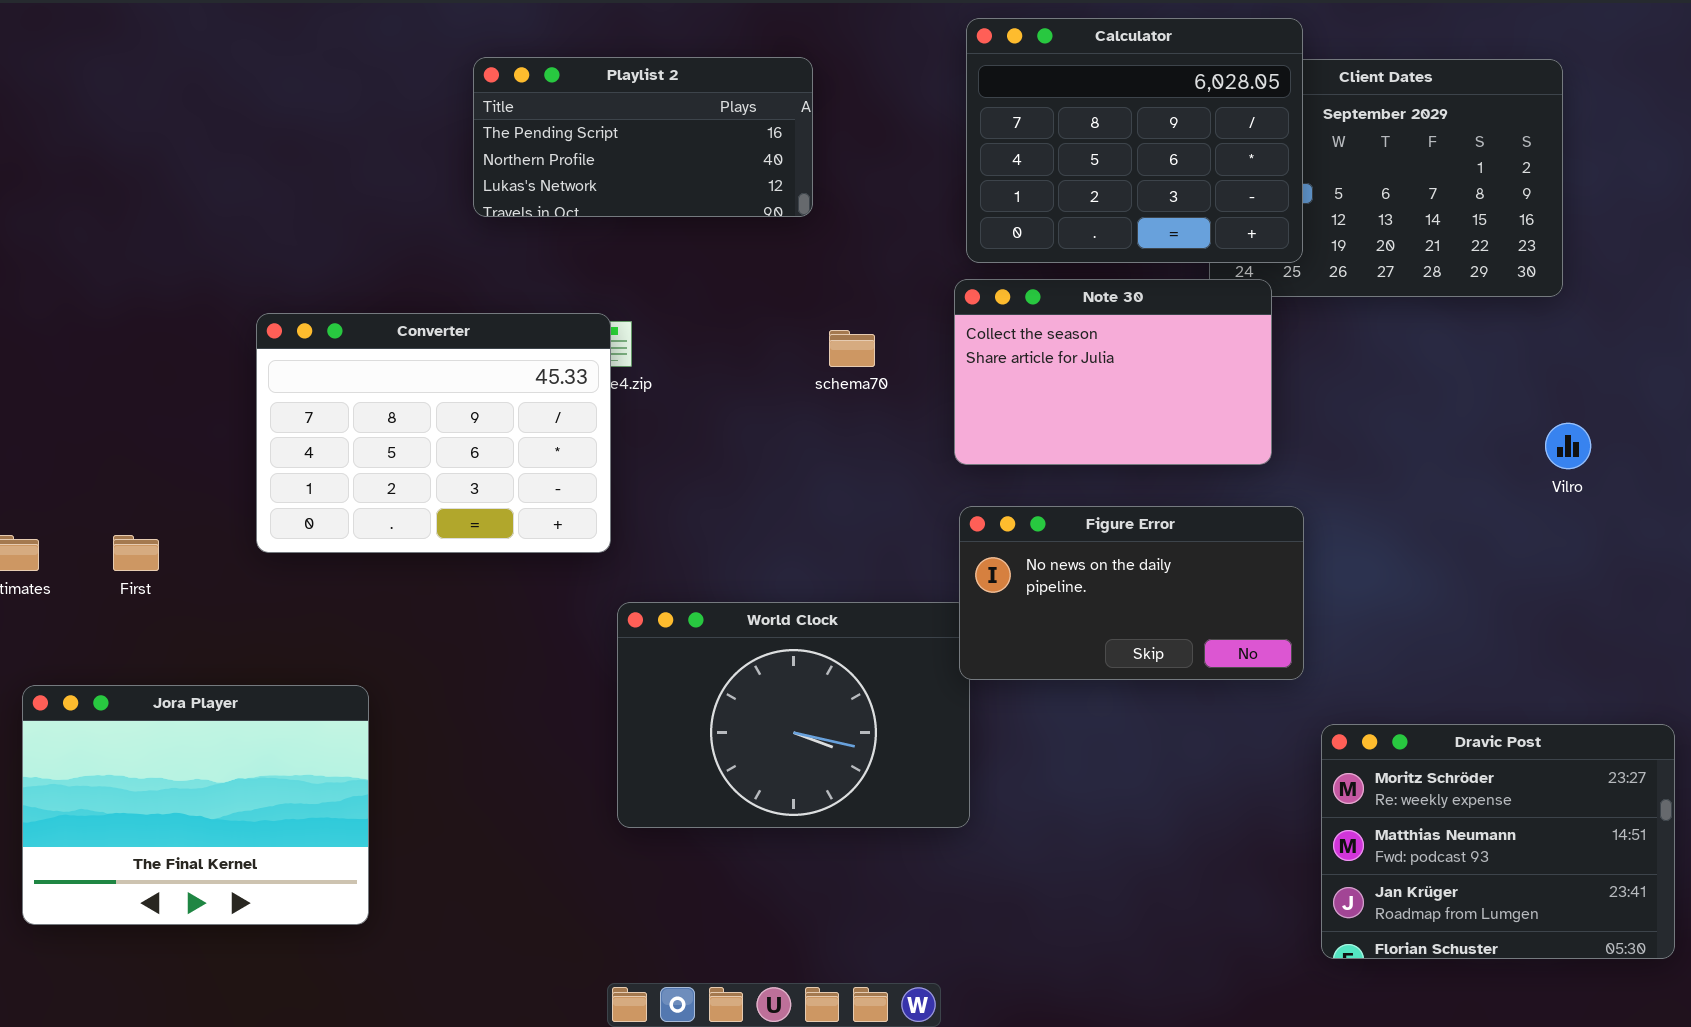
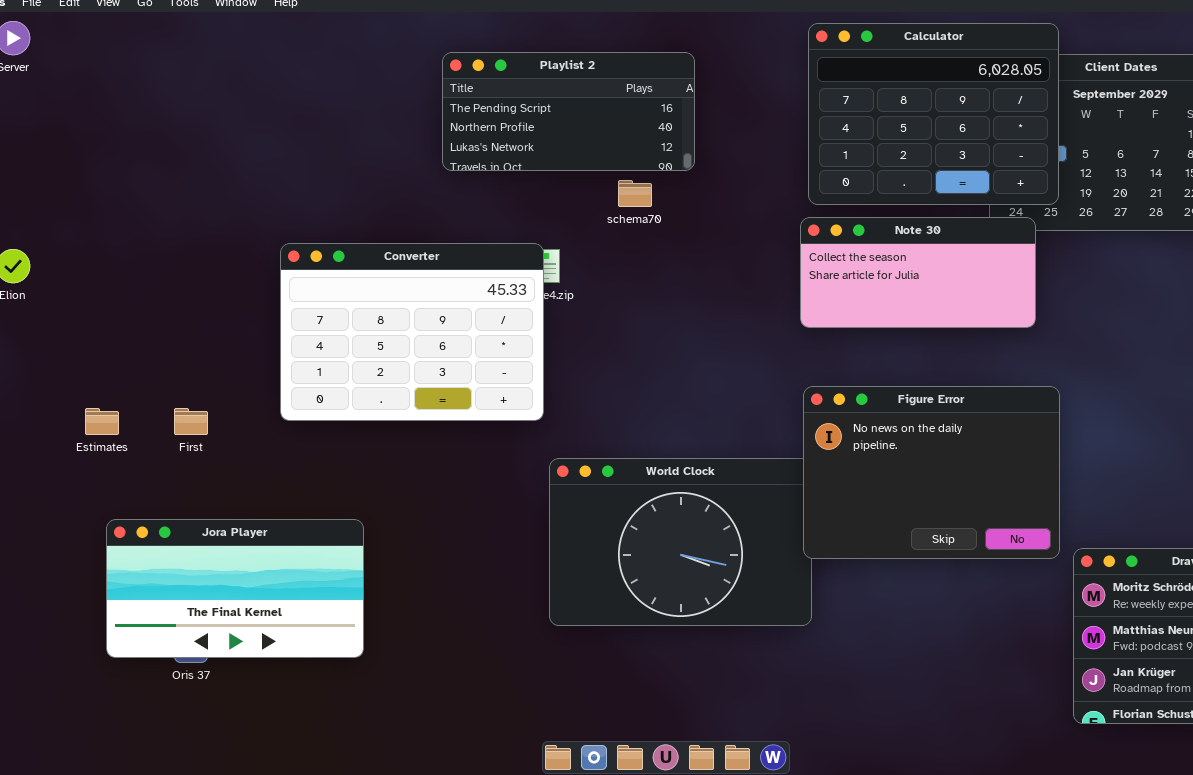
Note 30: [954,279,1272,465] -> [800,217,1036,328], resized
schema70: [829,330,875,367] -> [618,180,652,207], moved
Figure Error: [959,506,1304,680] -> [803,386,1060,559], resized
Jora Player: [22,685,369,925] -> [106,519,364,658], resized

